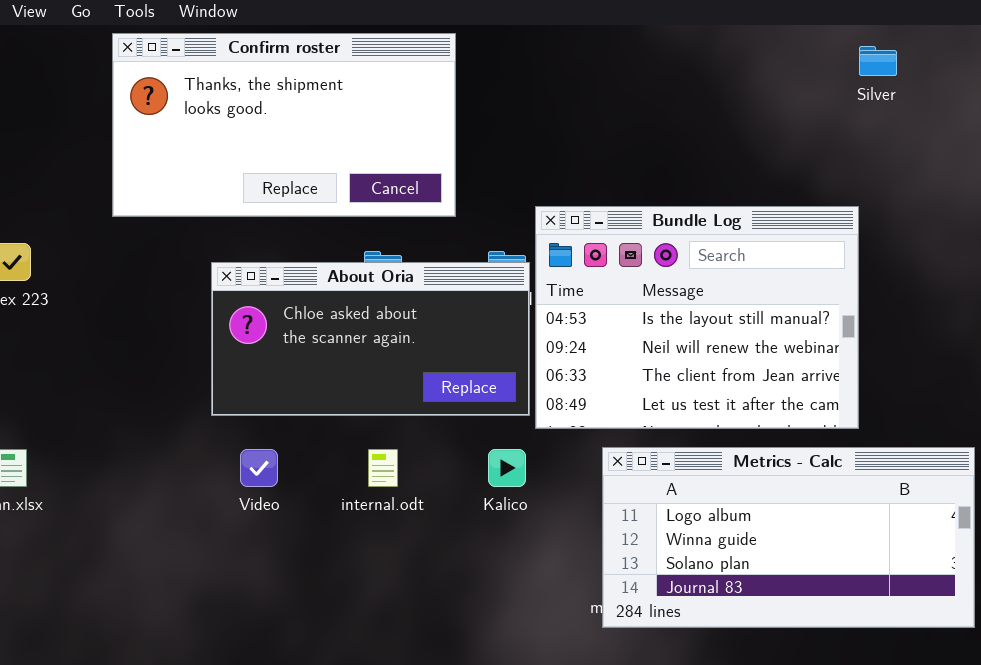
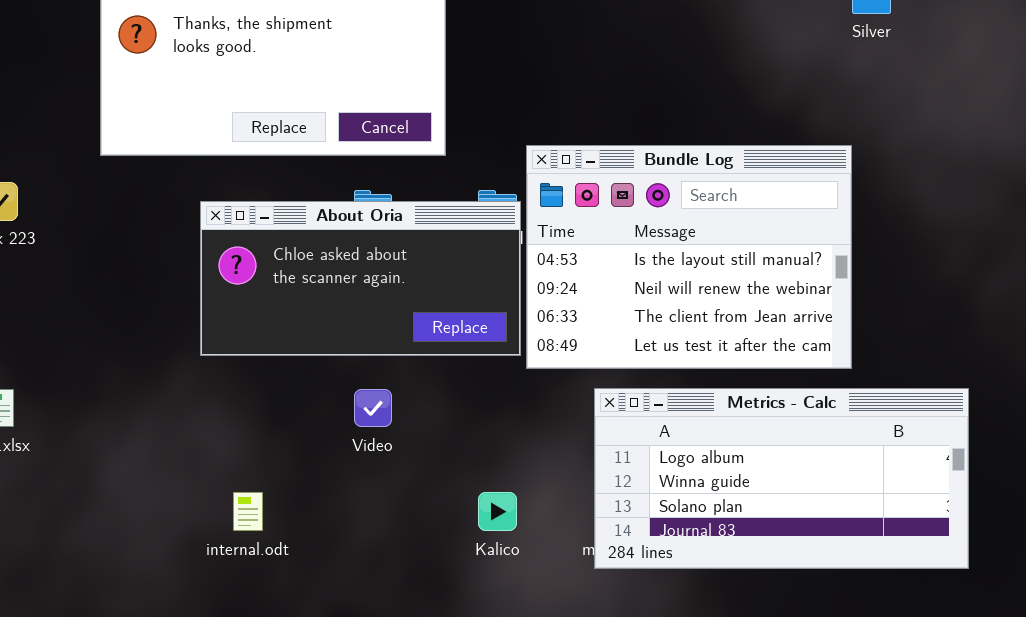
Video: [240,449,278,487] -> [354,389,392,427], moved
internal.odt: [368,449,398,487] -> [233,492,263,531], moved
Kalico: [488,449,526,487] -> [478,492,517,531], moved

